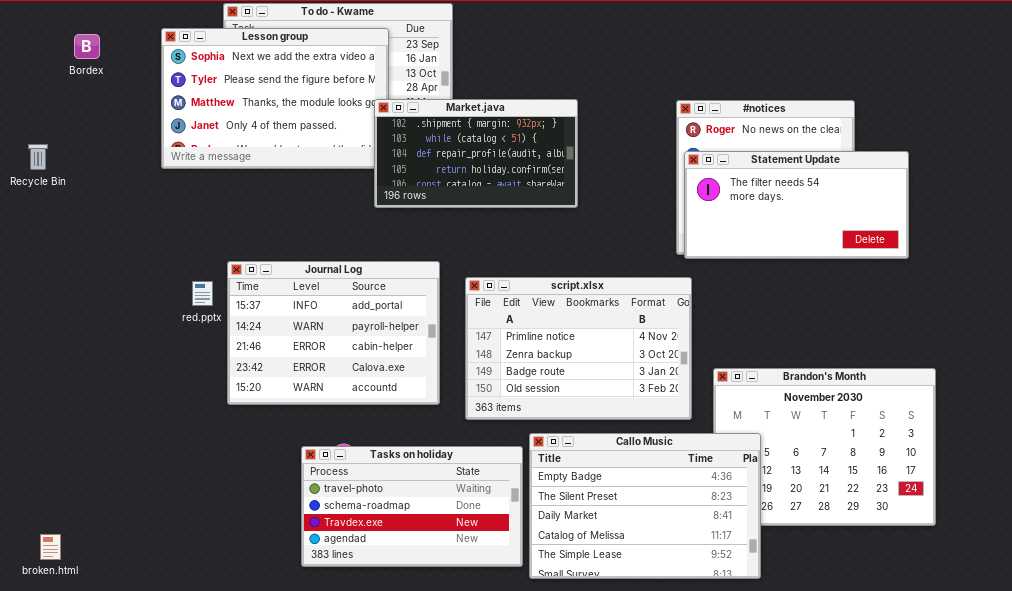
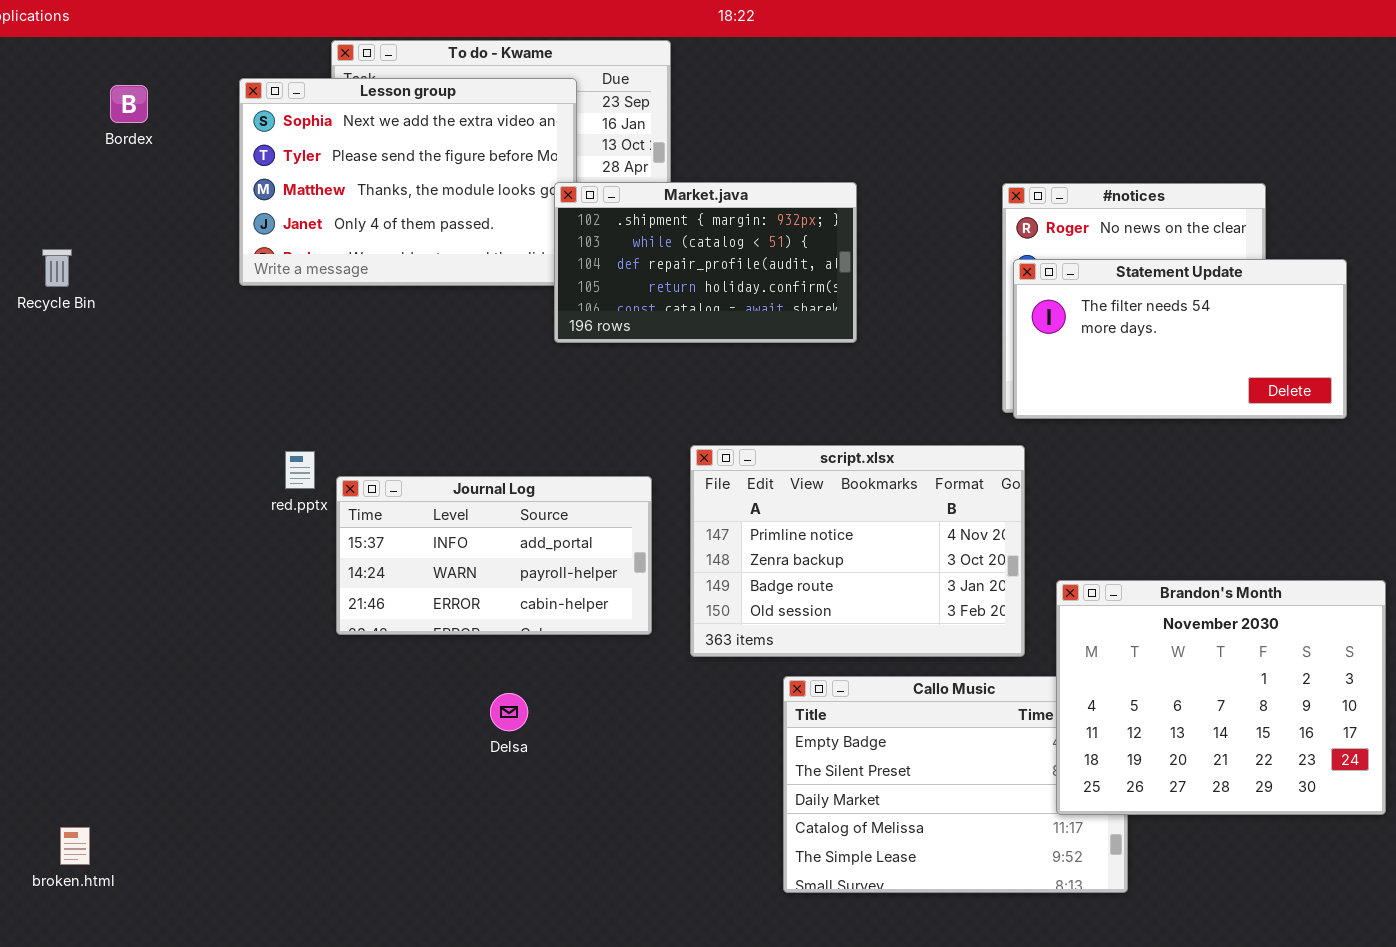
Journal Log: [227,261,440,405] -> [336,476,652,635], resized
Brandon's Month: [713,368,936,526] -> [1056,580,1386,815], raised
Tasks on holiday: [301,446,523,567] -> none, closed

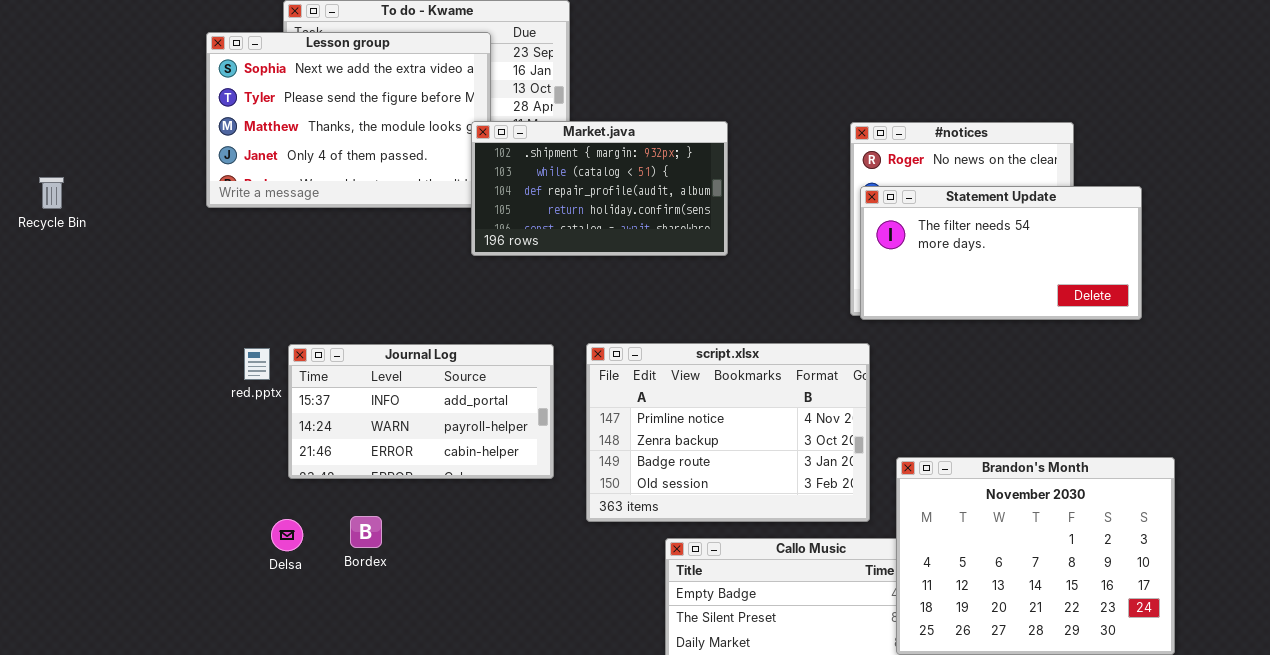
Bordex: [110,85,148,123] -> [350,516,382,548], moved
Journal Log: [336,476,652,635] -> [288,344,554,479], moved
Delsa: [490,693,528,731] -> [271,519,303,551], moved

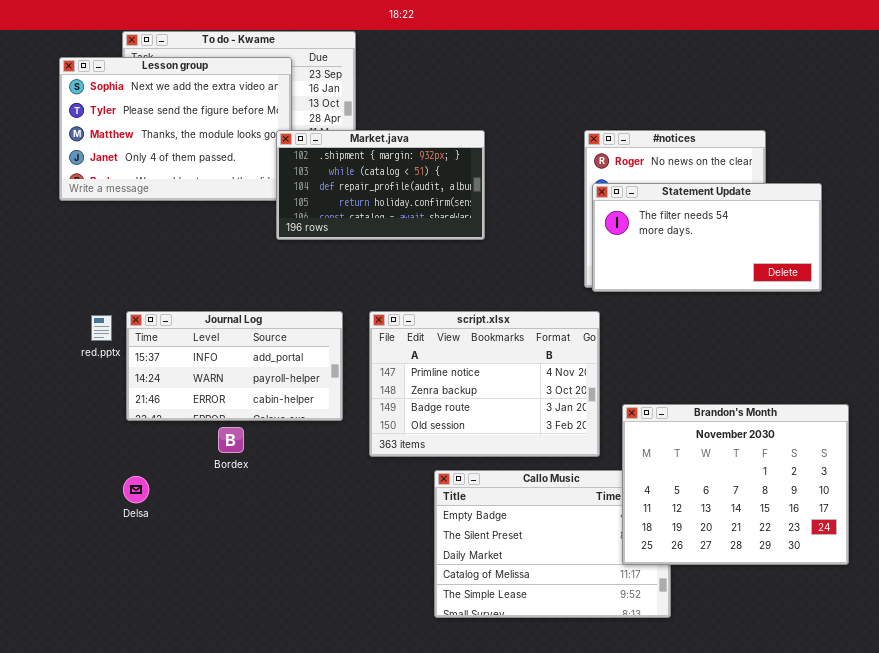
Bordex: [350,516,382,548] -> [218,427,244,453], moved
Delsa: [271,519,303,551] -> [123,476,149,503], moved

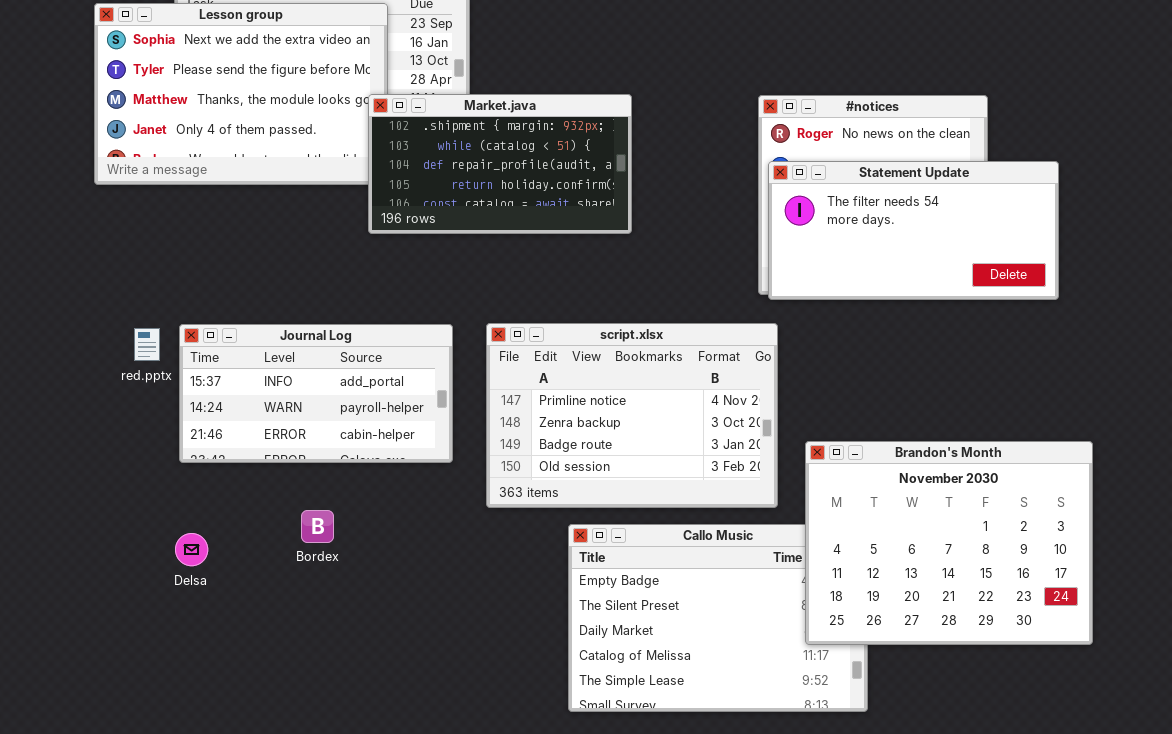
Bordex: [218,427,244,453] -> [301,510,334,543], moved

